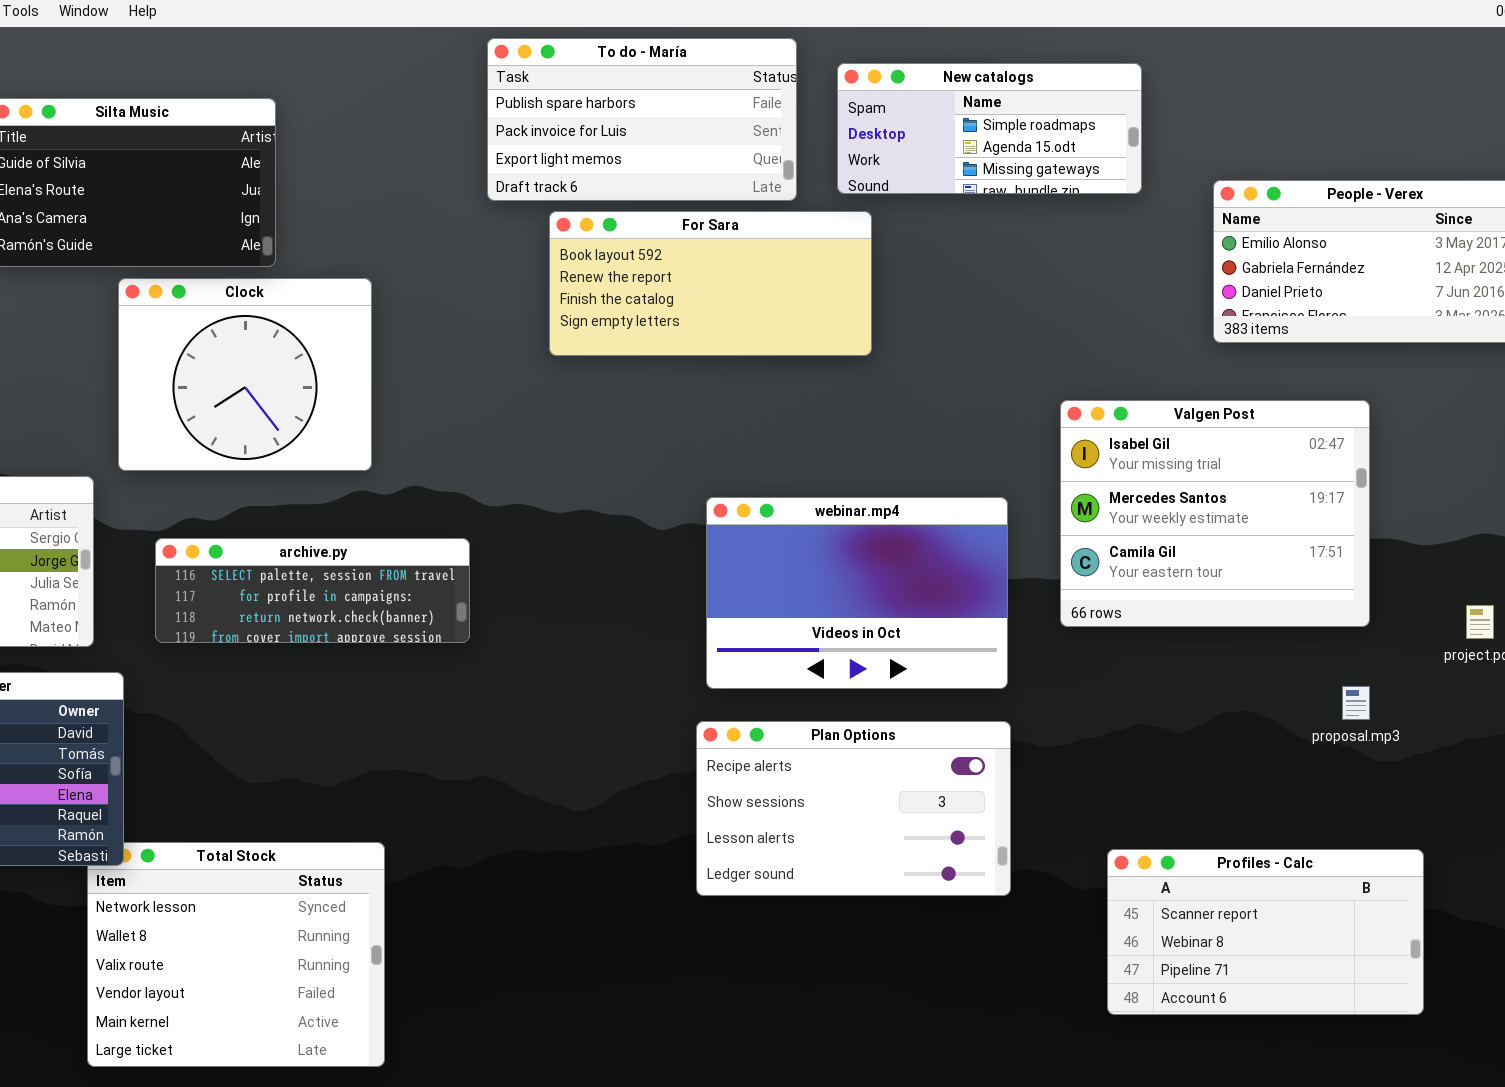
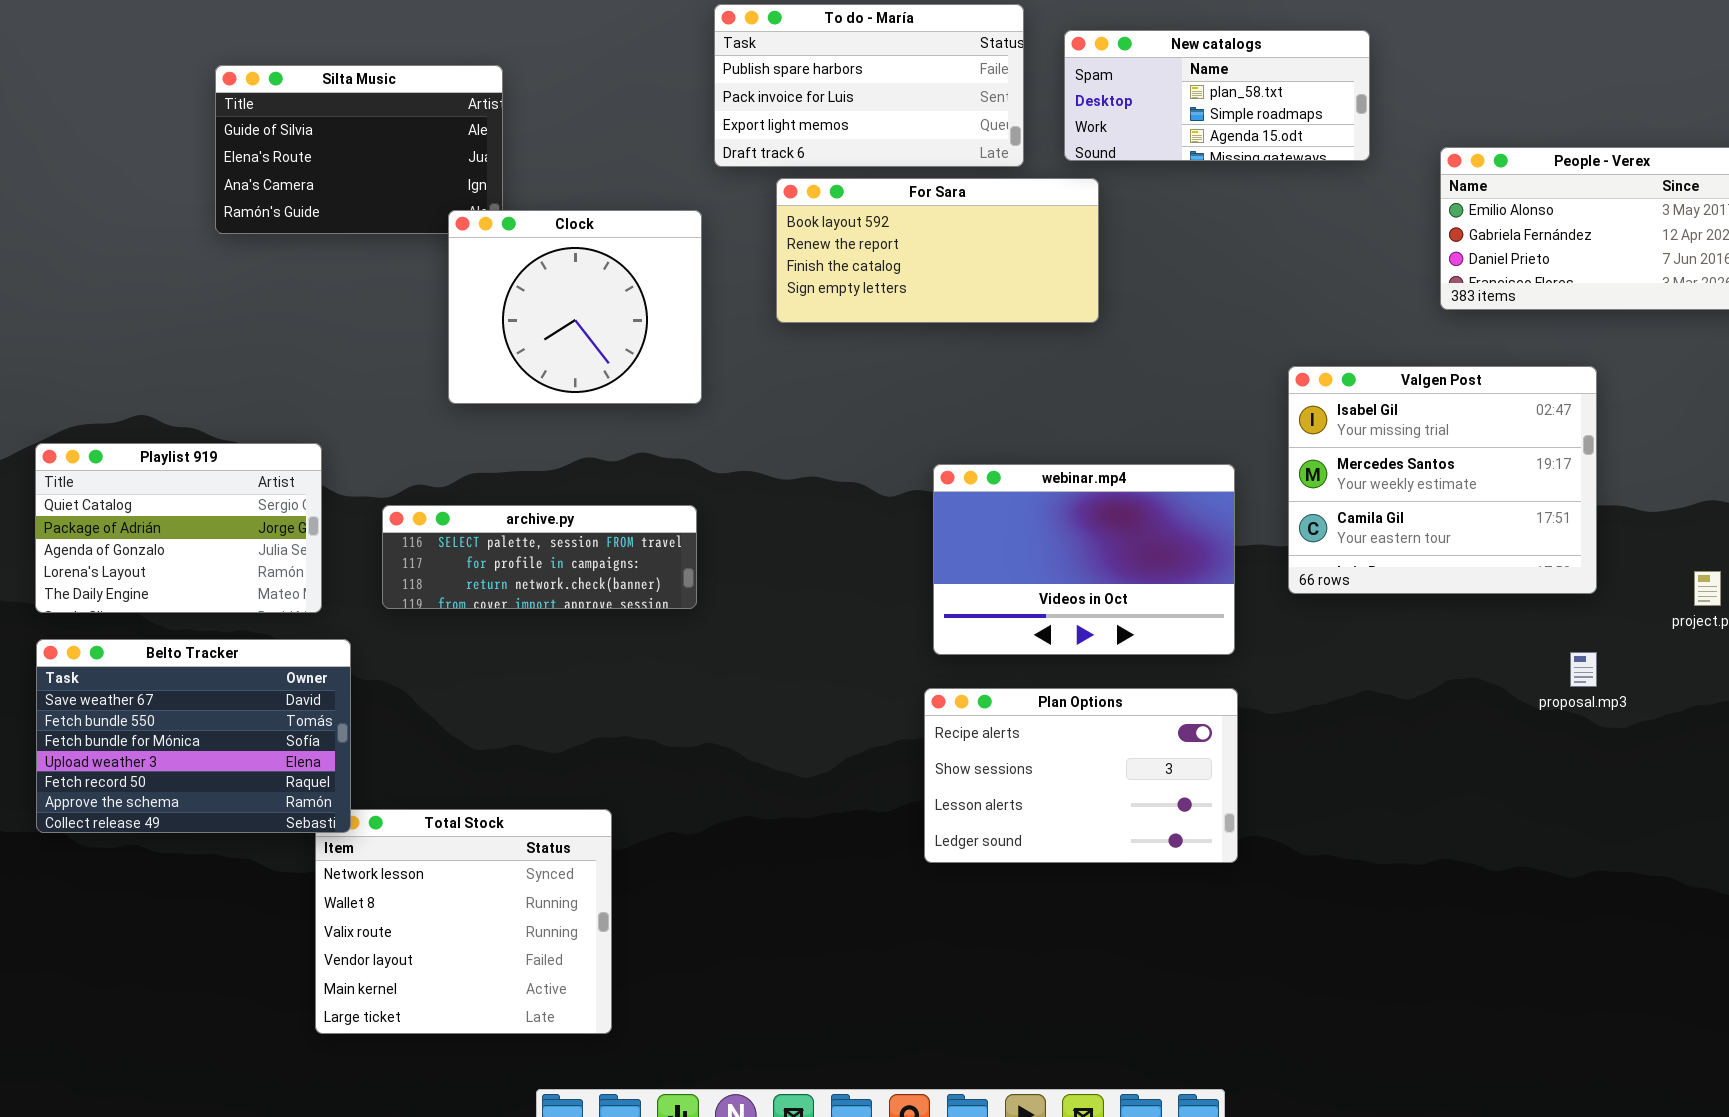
New catalogs: [837,63,1142,194] -> [1064,30,1370,161], scrolled up 1 row
Clock: [118,278,372,471] -> [448,210,702,404], moved
Profiles - Calc: [1107,849,1424,1015] -> none, closed

